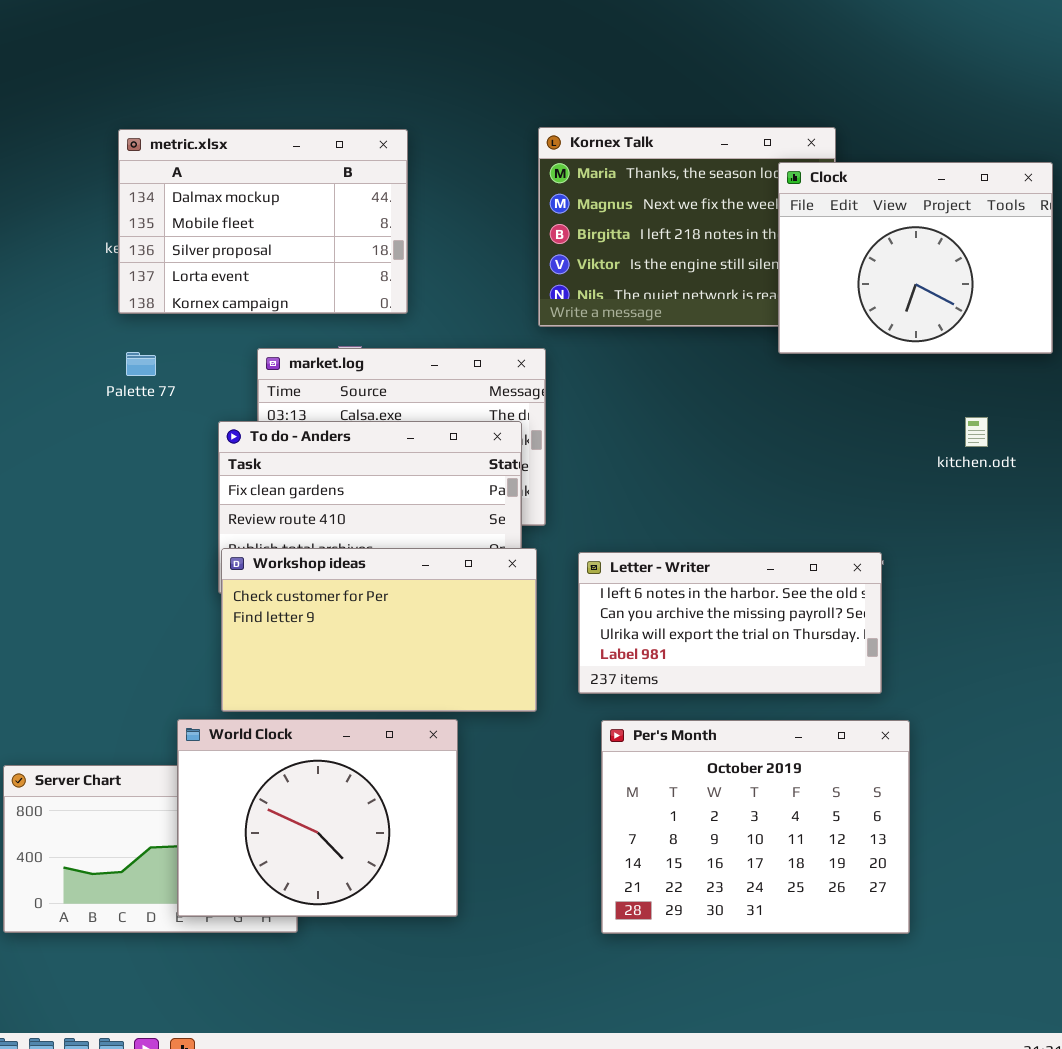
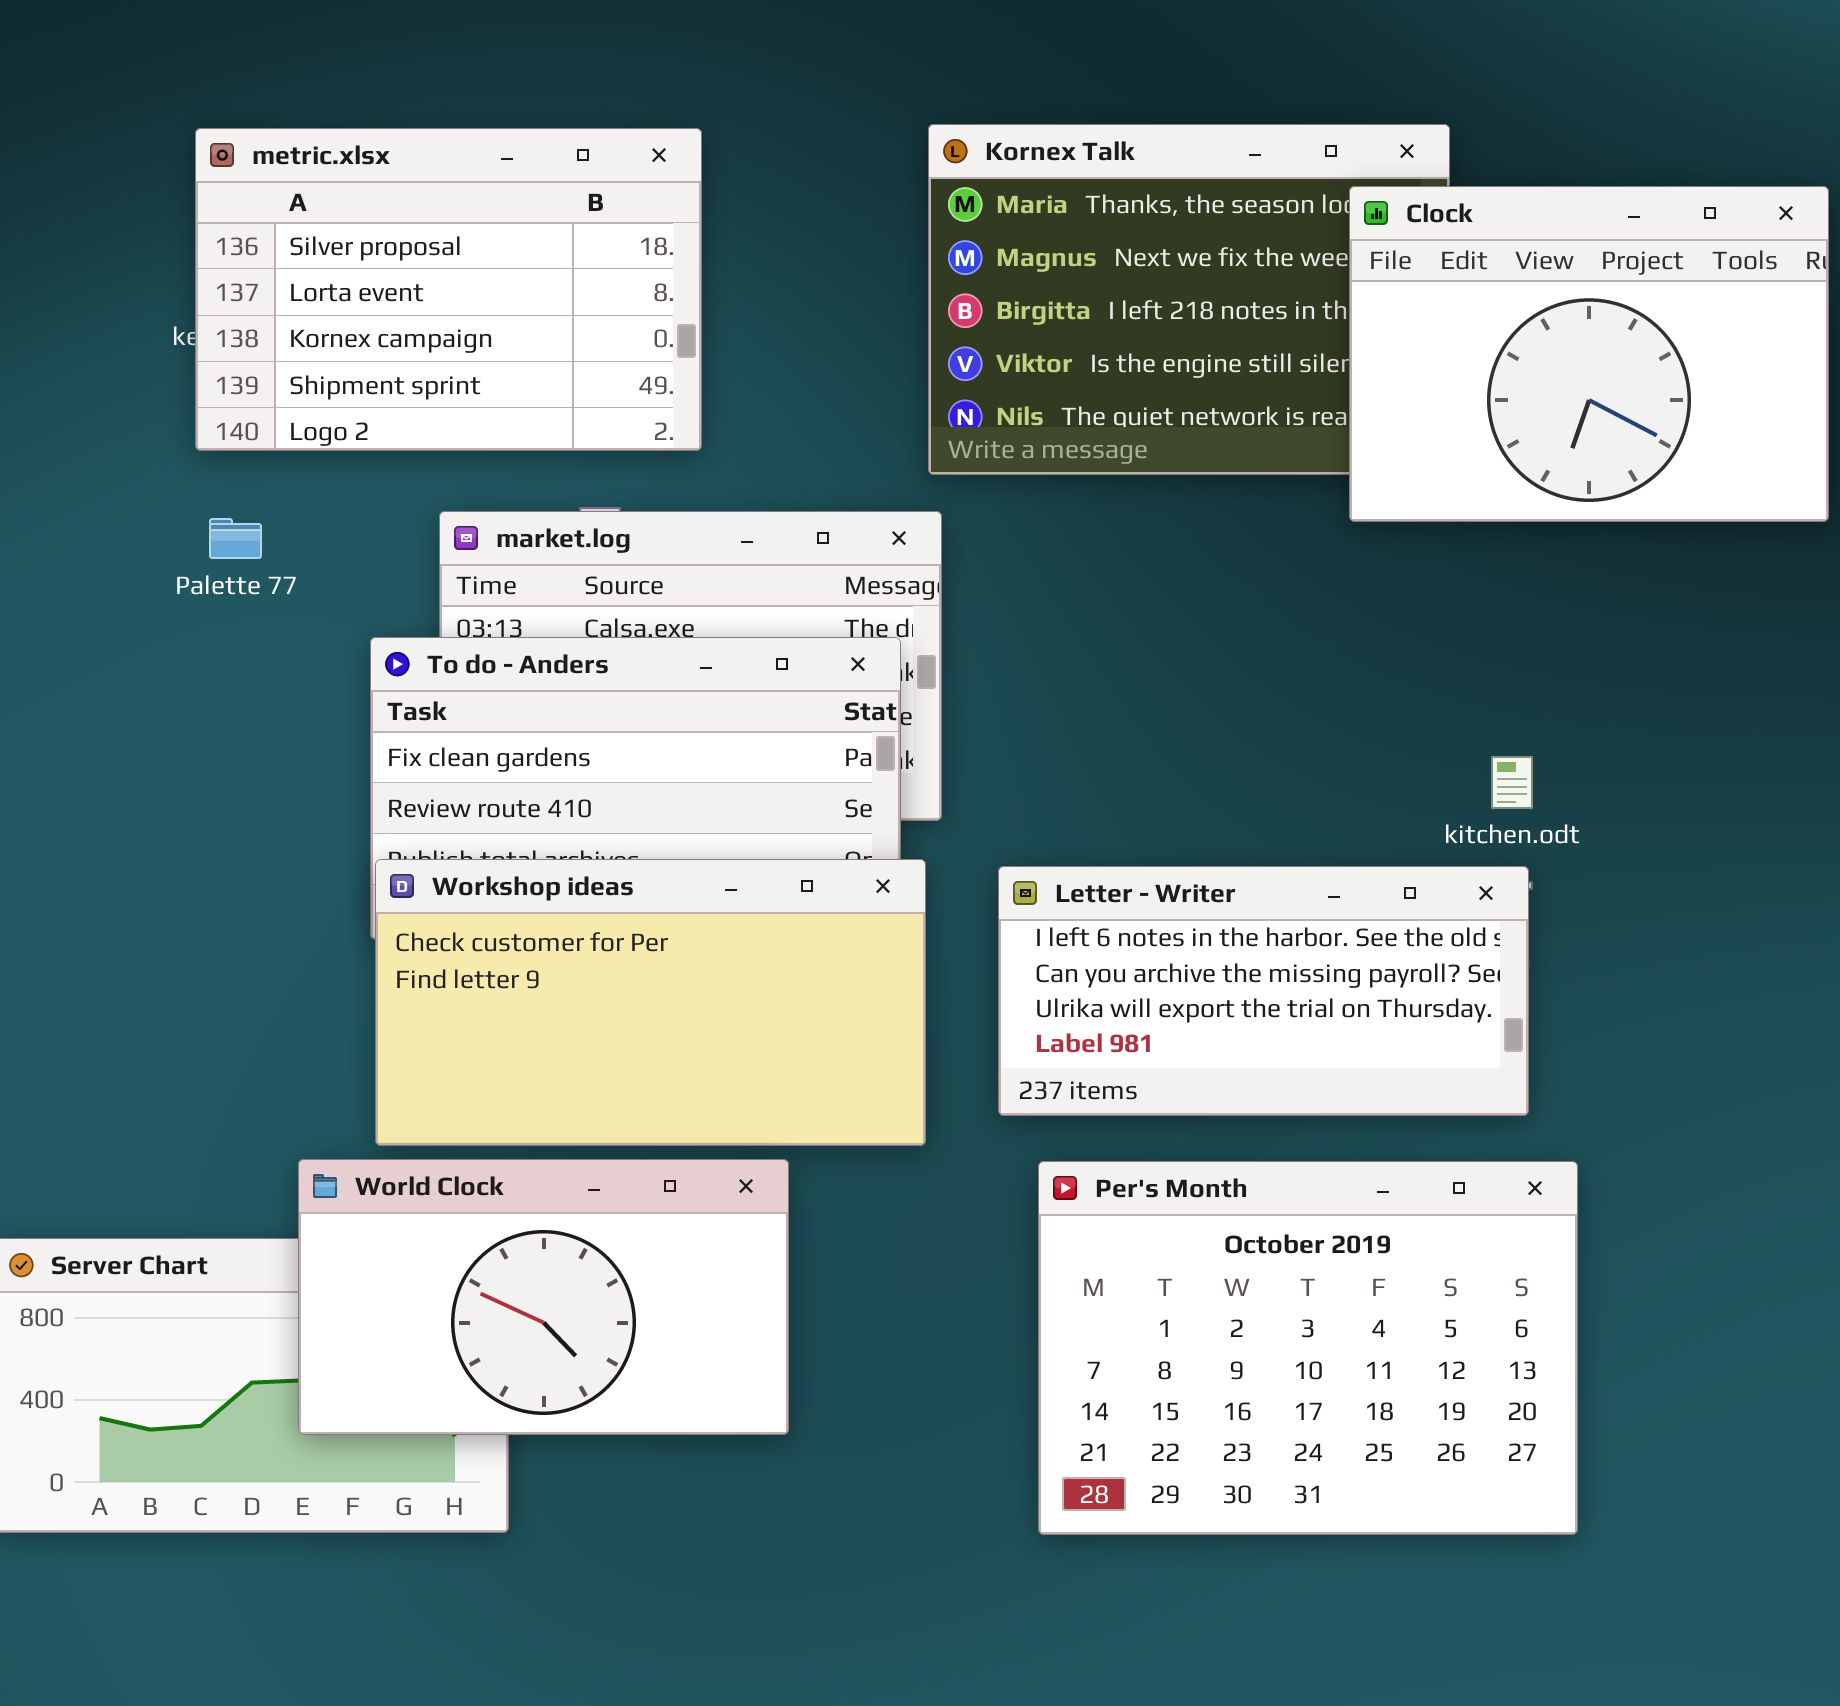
metric.xlsx: [118,129,408,314] -> [195,128,702,451], scrolled down 2 rows
kitchen.odt: [965,417,988,447] -> [1491,756,1533,809], moved
World Clock: [177,719,458,917] -> [298,1159,789,1435], resized

